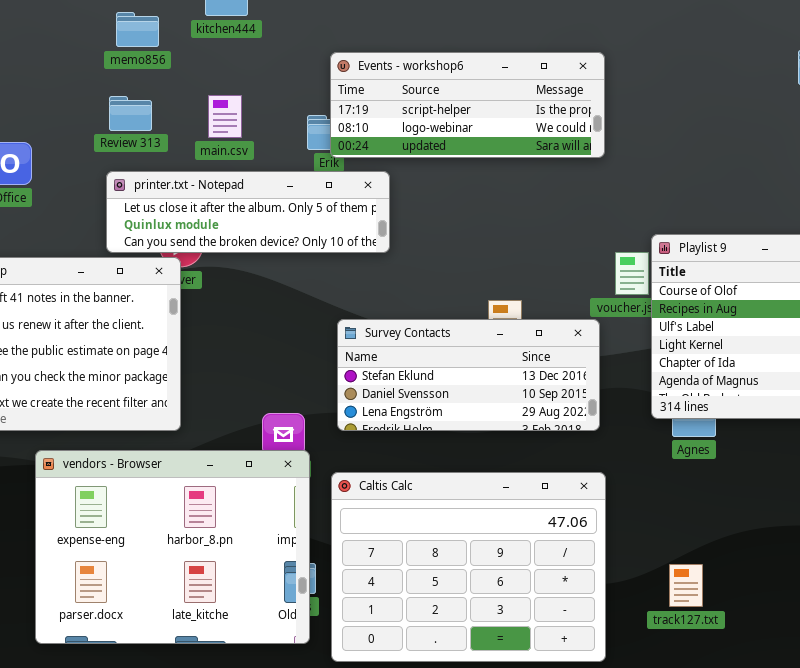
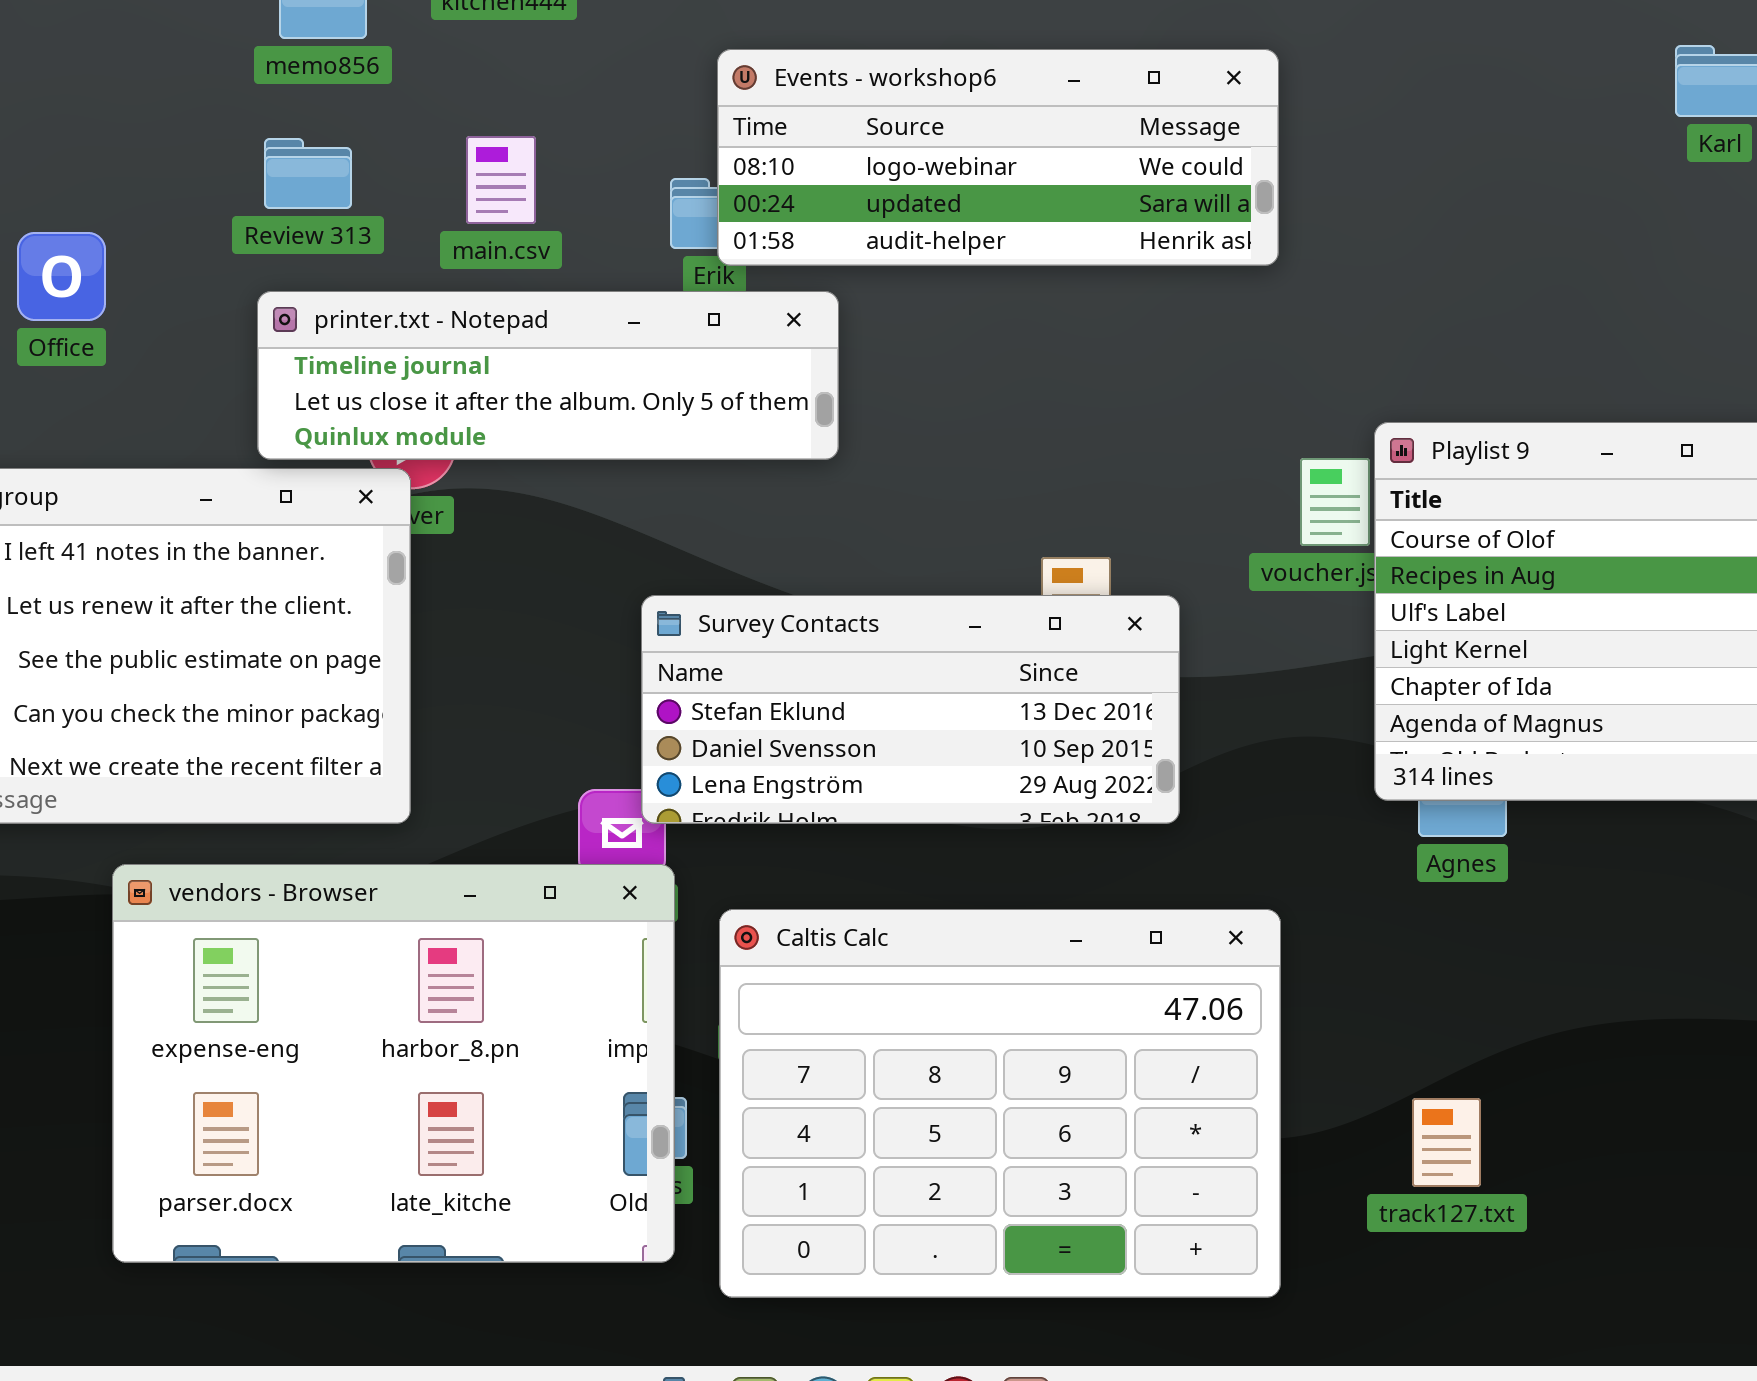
Events - workshop6: [330,52,605,158] -> [717,49,1279,266], scrolled down 1 row
printer.txt - Notepad: [106,171,390,253] -> [257,291,839,460], scrolled up 1 row
Survey Contacts: [337,319,600,431] -> [641,595,1180,824], moved

